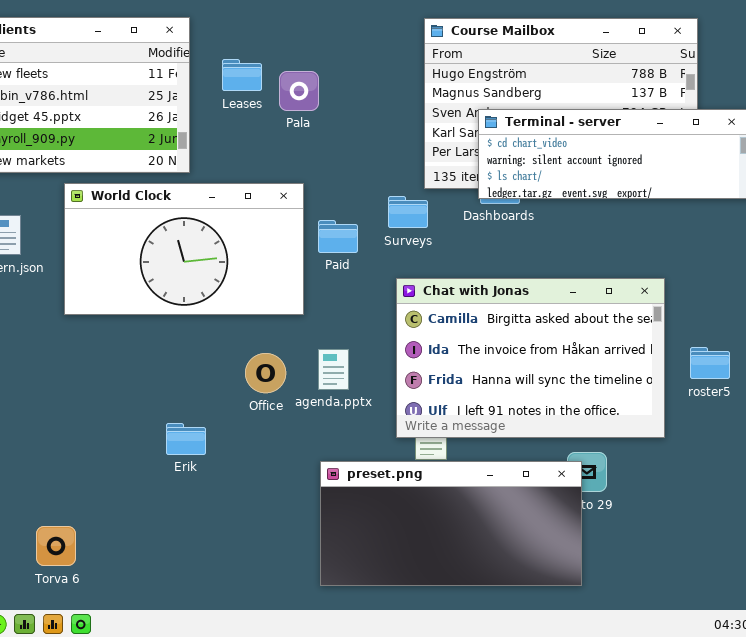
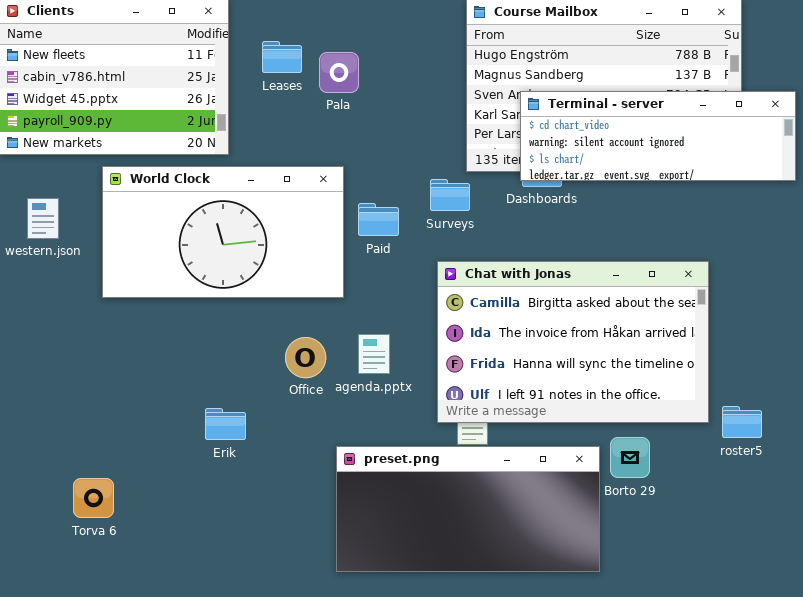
roster5: [690,347,730,379] -> [722,406,762,438], moved
preset.png: [320,461,582,586] -> [336,446,600,572], moved
Torva 6: [36,526,76,566] -> [73,478,114,518], moved

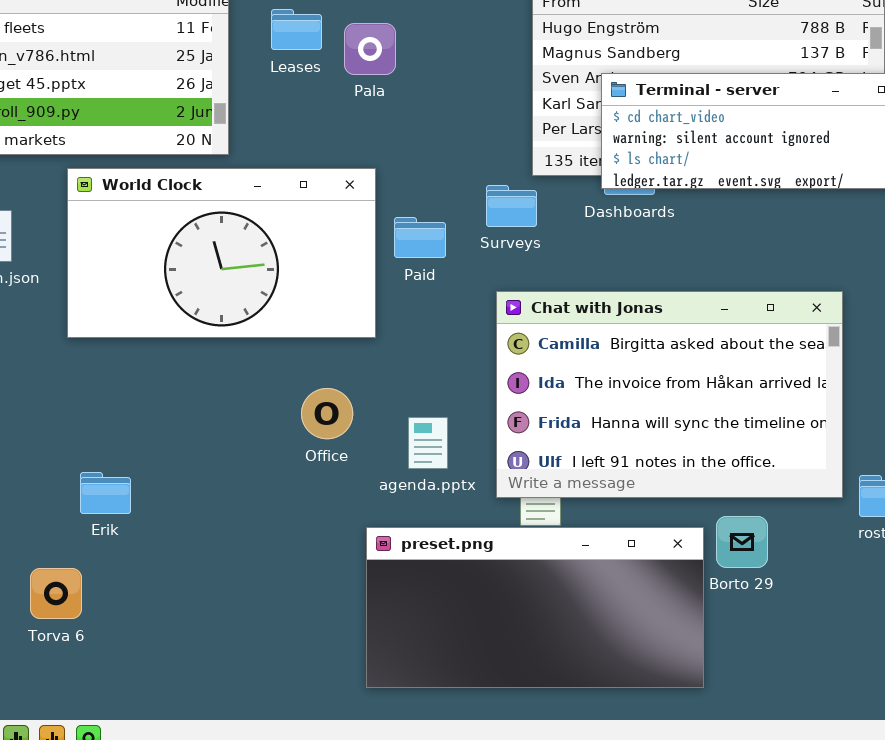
agenda.pptx: [358,334,390,374] -> [408,417,448,469], moved
Erik: [205,408,246,440] -> [80,472,131,514], moved

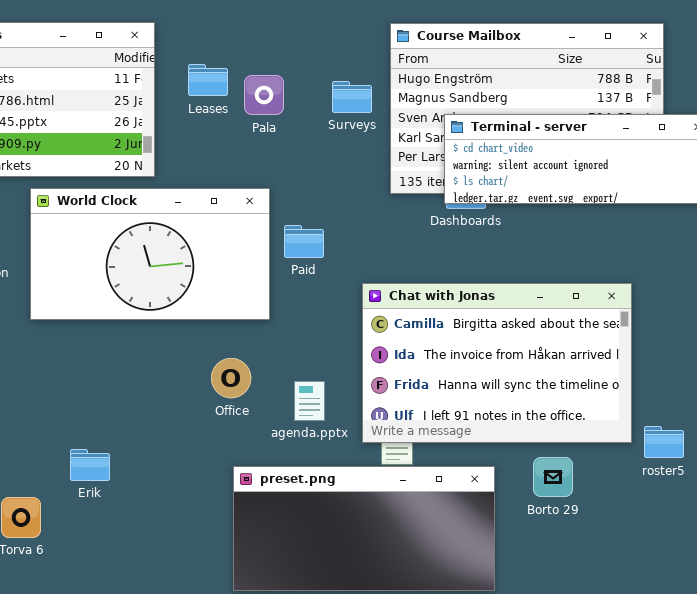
Surveys: [486,185,537,227] -> [332,81,372,113], moved
Erik: [80,472,131,514] -> [70,449,110,481], moved
preset.png: [366,527,704,688] -> [233,466,495,591], moved

